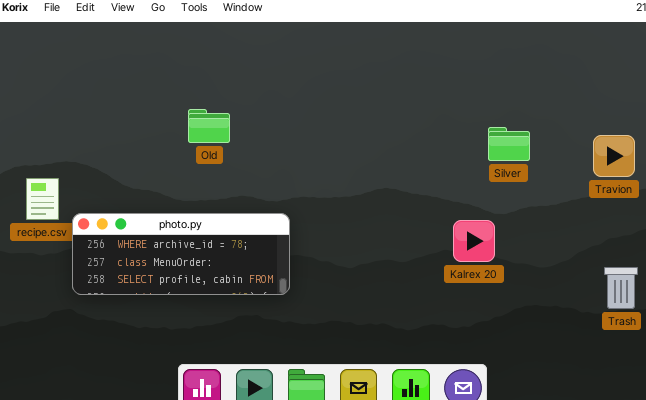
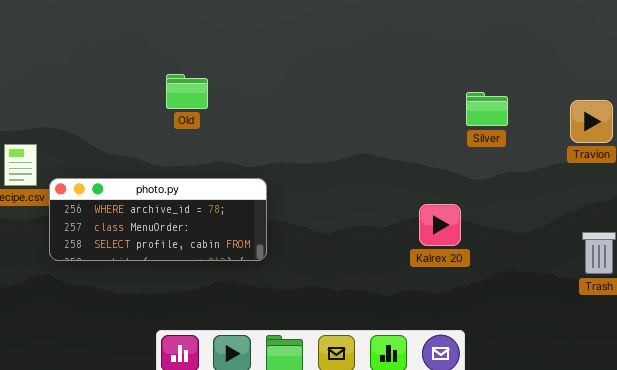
Kalrex 20: [453,220,495,262] -> [419,204,461,246], moved

